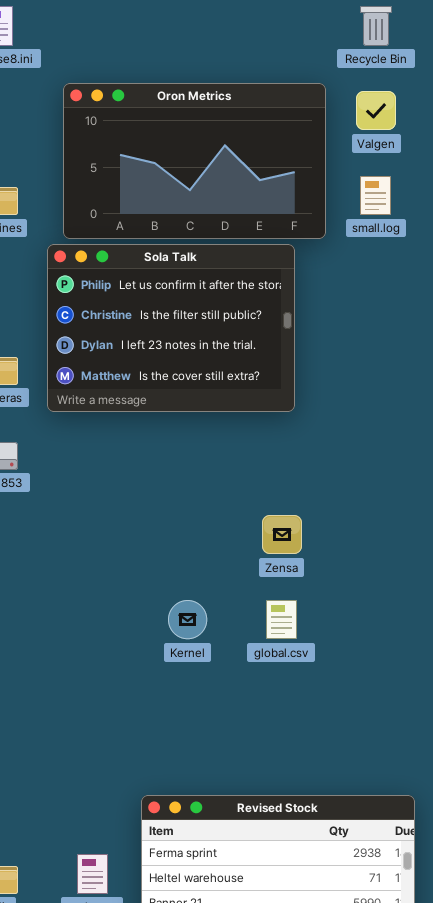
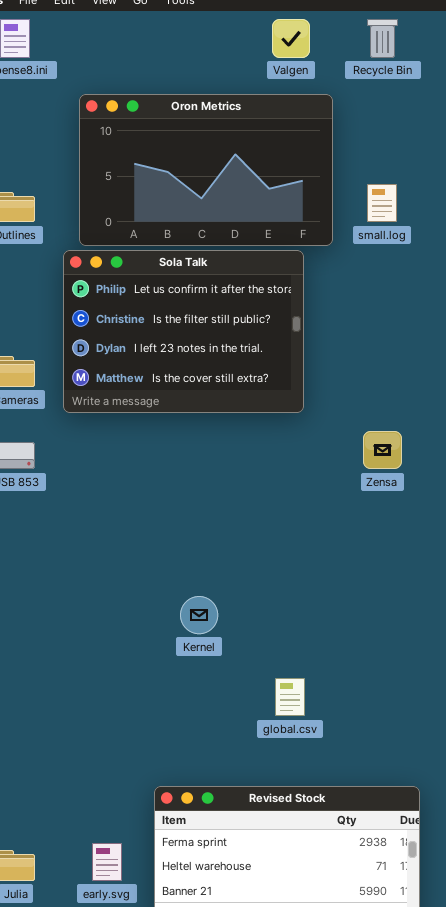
Valgen: [356,91,396,130] -> [272,19,310,58], moved
Zensa: [262,515,302,554] -> [363,431,402,469], moved
global.csv: [266,600,297,639] -> [275,678,305,716], moved

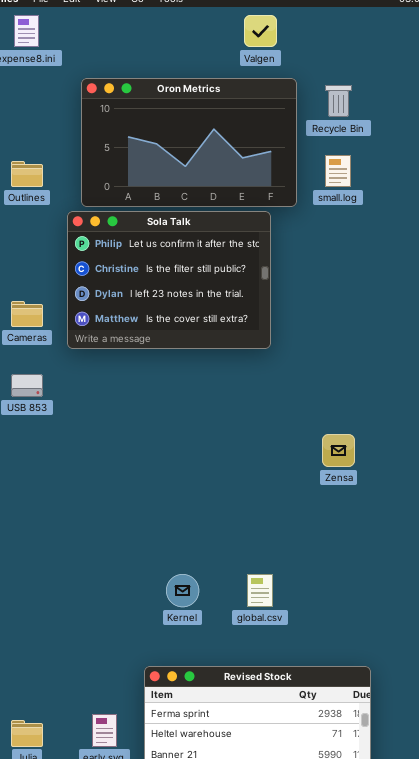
Recycle Bin: [367,19,398,58] -> [325,85,352,117], moved
Zensa: [363,431,402,469] -> [322,434,355,467], moved
Kernel: [180,596,218,634] -> [166,574,199,607], moved

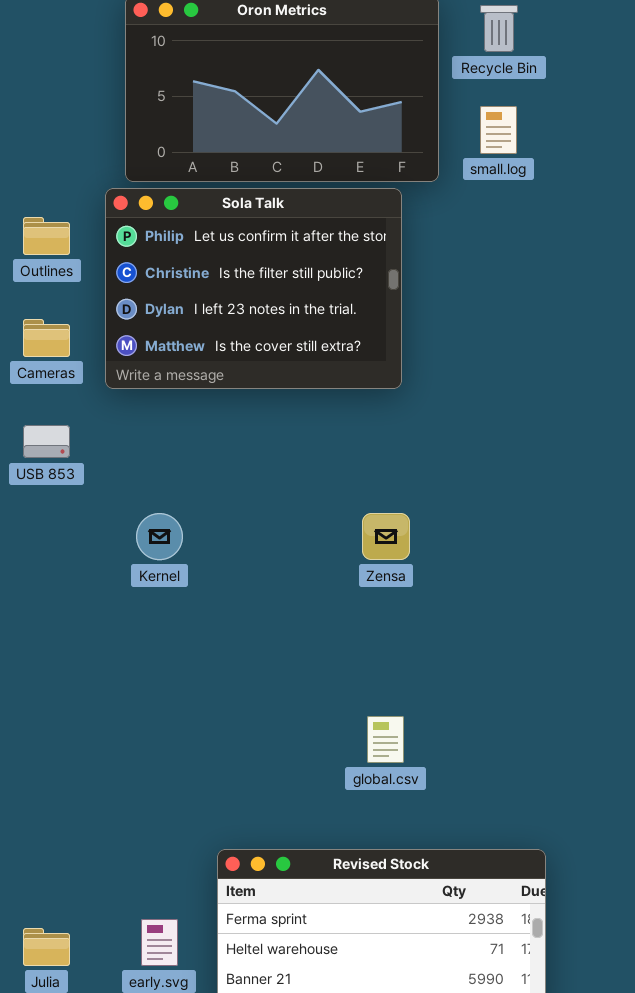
Outlines: [11,161,43,187] -> [23,217,70,255], moved
Zensa: [322,434,355,467] -> [362,513,410,560], moved
Kernel: [166,574,199,607] -> [136,513,183,560], moved

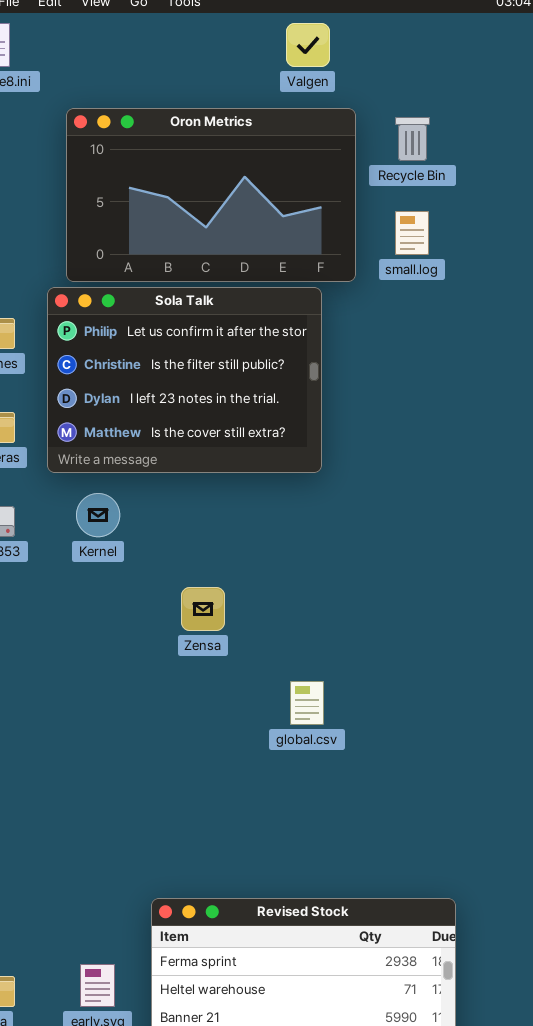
Kernel: [136,513,183,560] -> [76,493,120,537], moved
Zensa: [362,513,410,560] -> [181,587,225,631], moved
global.csv: [367,716,404,763] -> [290,681,324,725], moved

